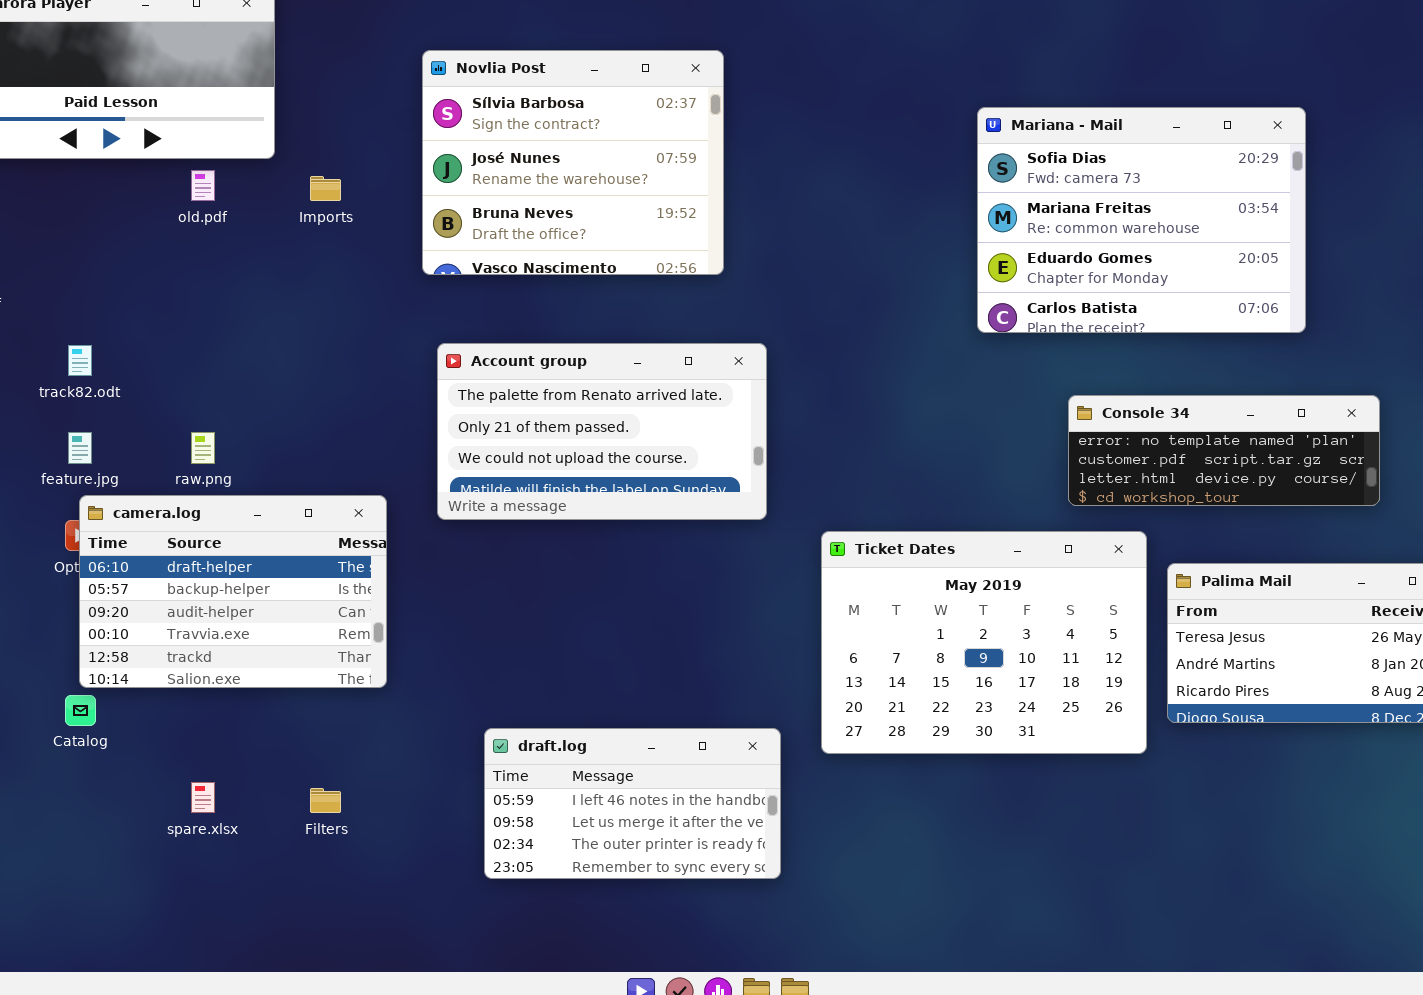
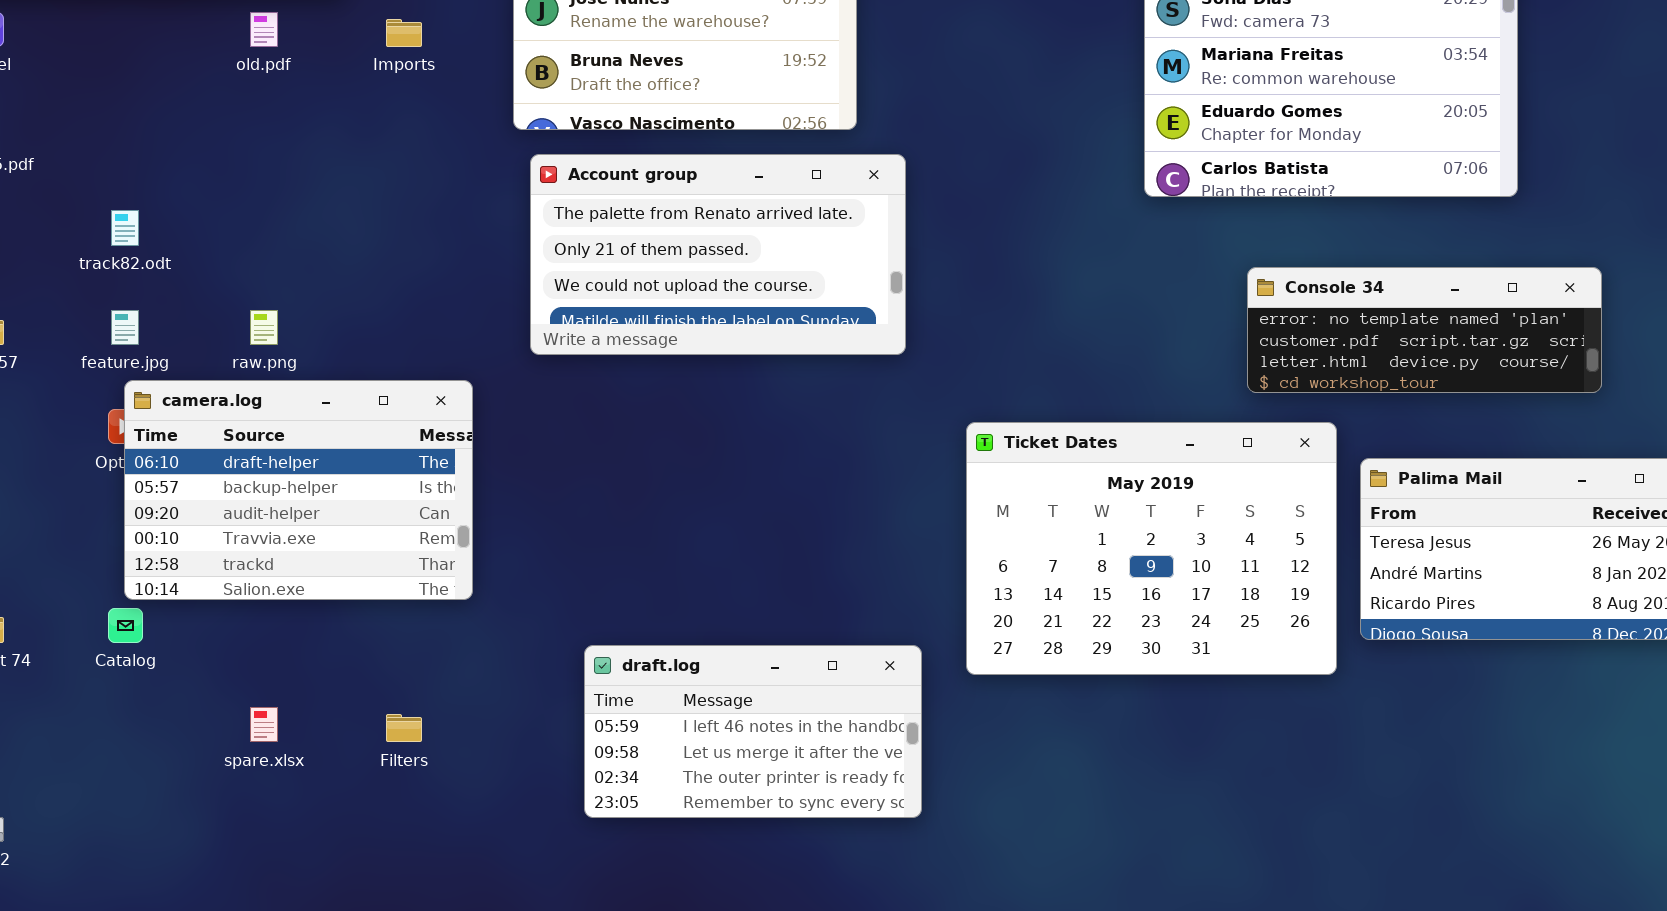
Account group: [437,343,767,520] -> [530,154,906,355], moved

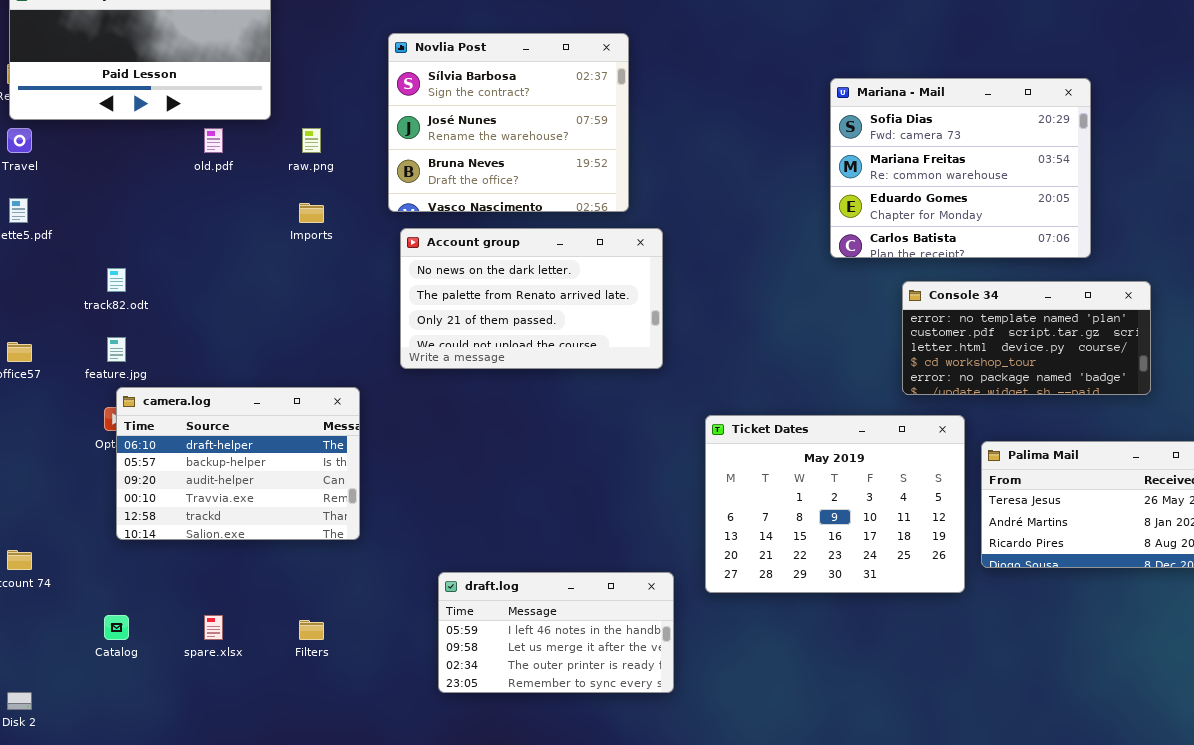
Imports: [386,19,422,47] -> [299,203,324,223], moved
Account group: [530,154,906,355] -> [400,228,663,369], scrolled up 1 row
Console 34: [1247,267,1602,393] -> [902,281,1151,395], resized
raw.png: [250,310,278,345] -> [302,128,321,153], moved
Catalog: [108,608,143,643] -> [104,615,129,640], moved

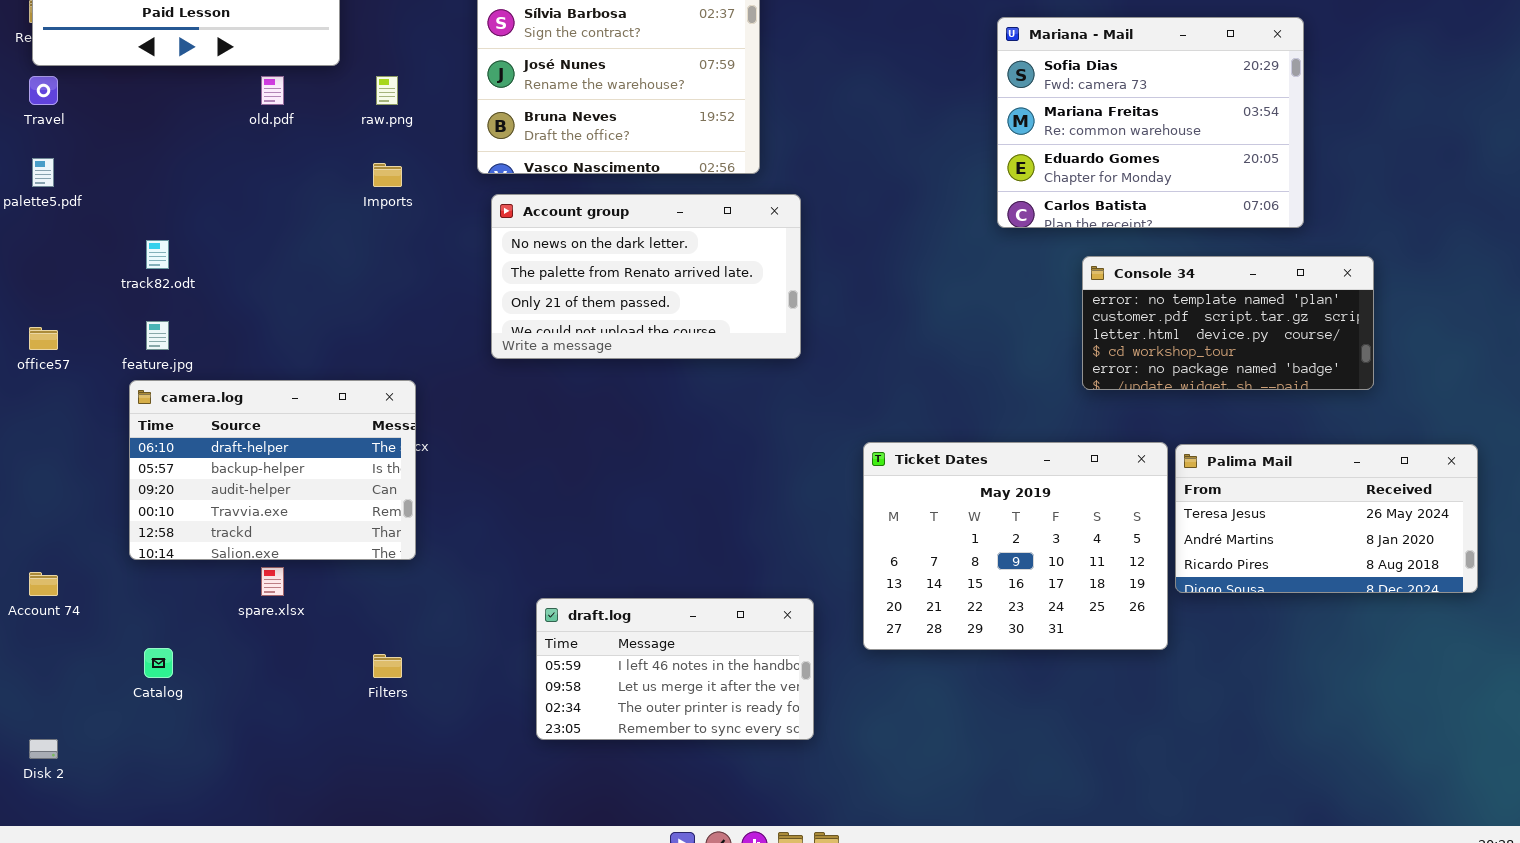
camera.log: [116,387,360,540] -> [129,380,416,560], moved
Ticket Dates: [705,415,965,593] -> [863,442,1168,650], moved
spare.xlsx: [204,615,223,640] -> [261,567,284,596], moved

